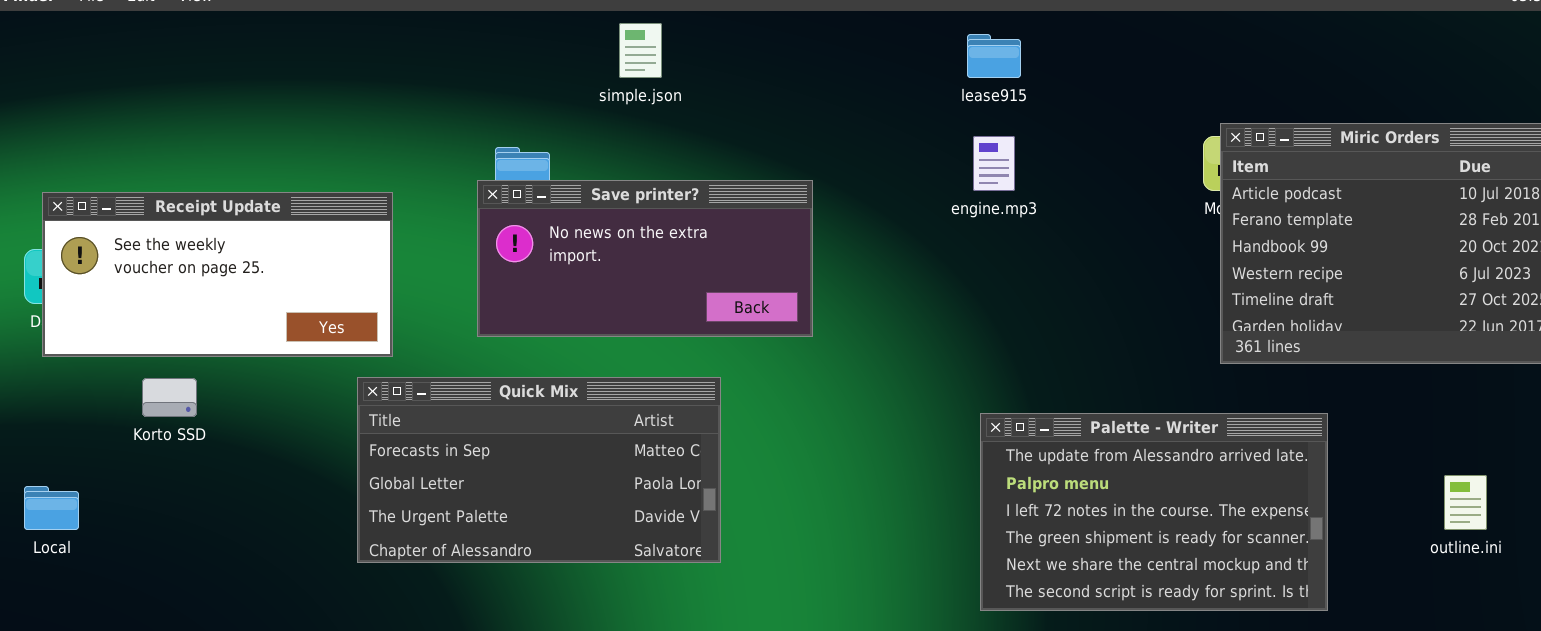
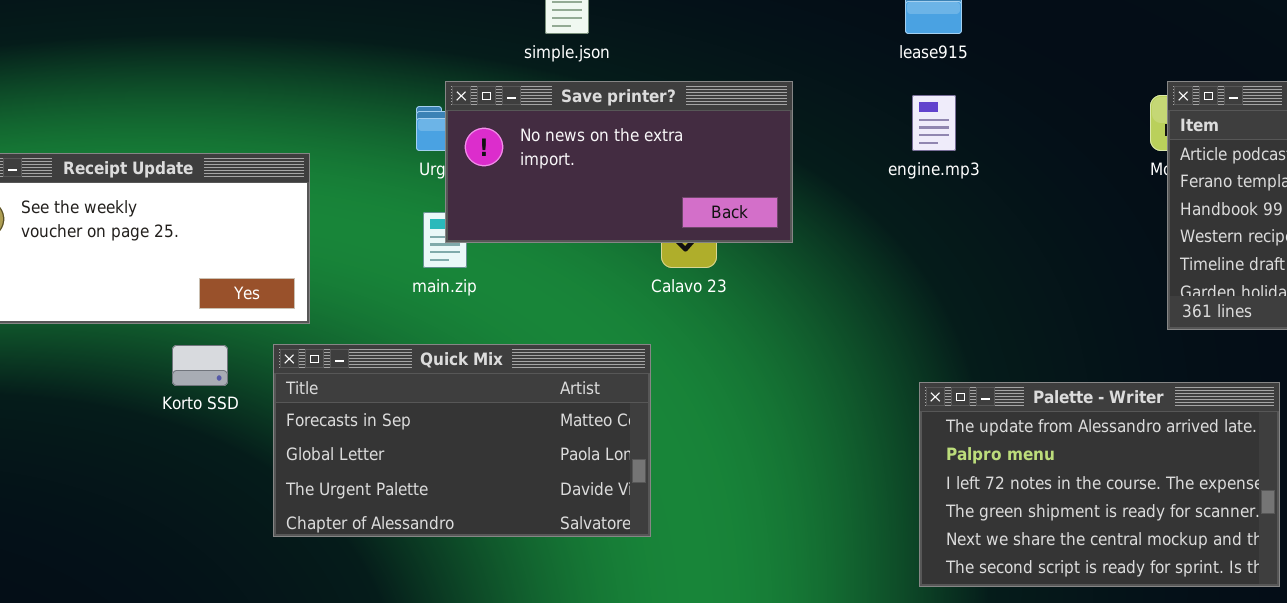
Save printer?: [477,180,813,337] -> [445,81,793,243], moved
Korto SSD: [142,378,197,417] -> [172,345,228,386], moved

